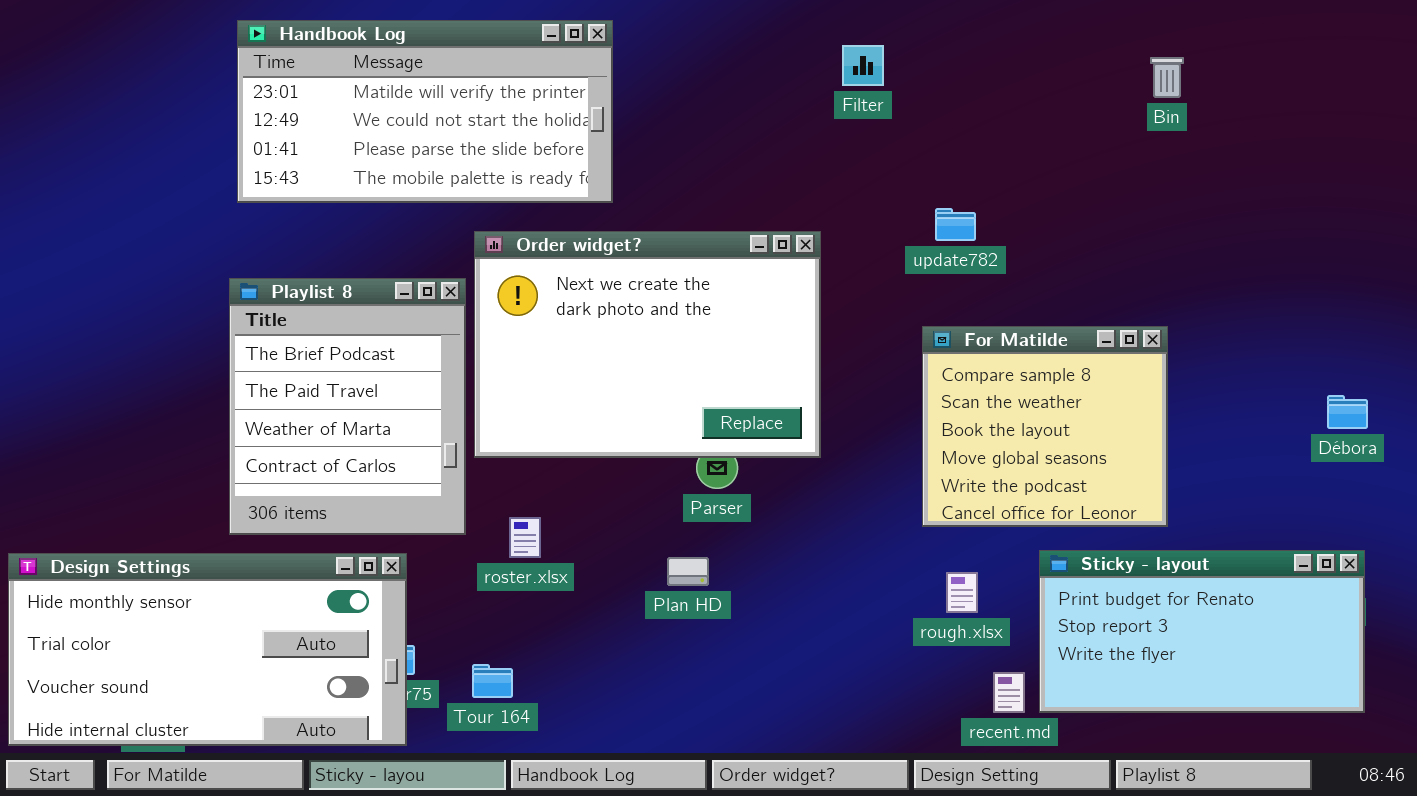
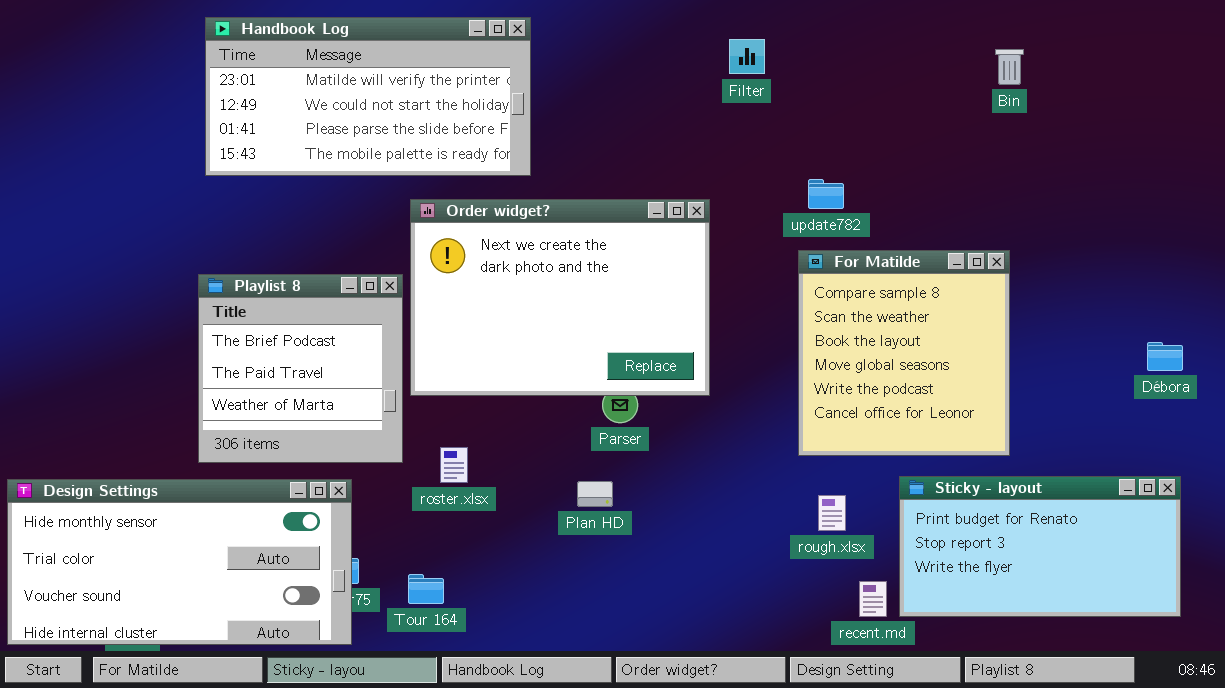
Playlist 8: [229,278,466,535] -> [198,274,403,463], resized
For Matilde: [922,326,1168,527] -> [798,250,1010,456], resized

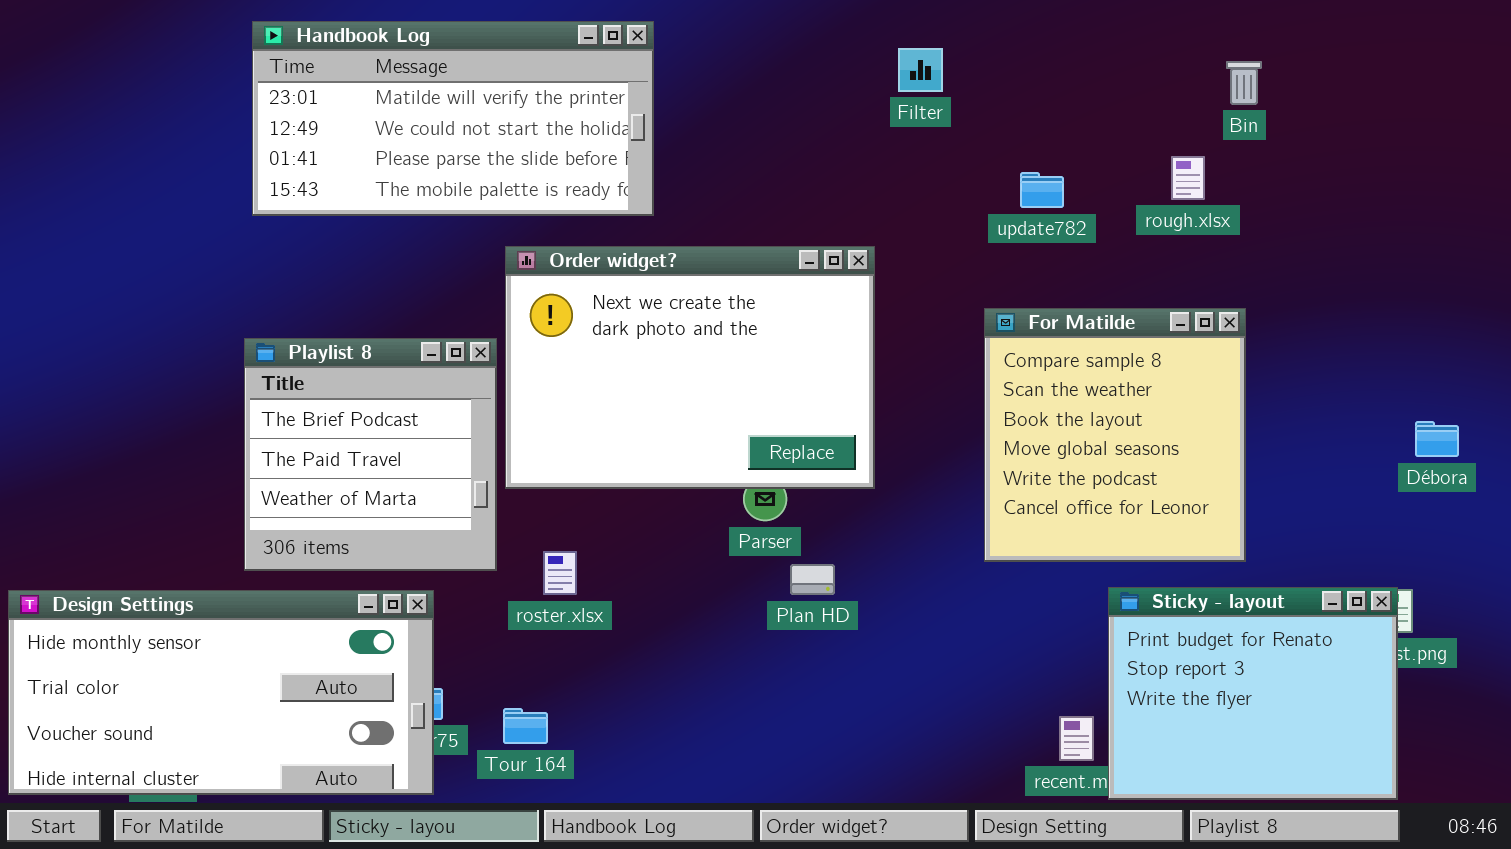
update782: [808,179,844,209] -> [1020,172,1064,208], moved
Sticky - layout: [899,476,1181,617] -> [1108,587,1398,800], resized
Plan HD: [577,481,613,507] -> [790,564,835,595], moved
rough.xlsx: [818,495,846,531] -> [1171,156,1205,200], moved

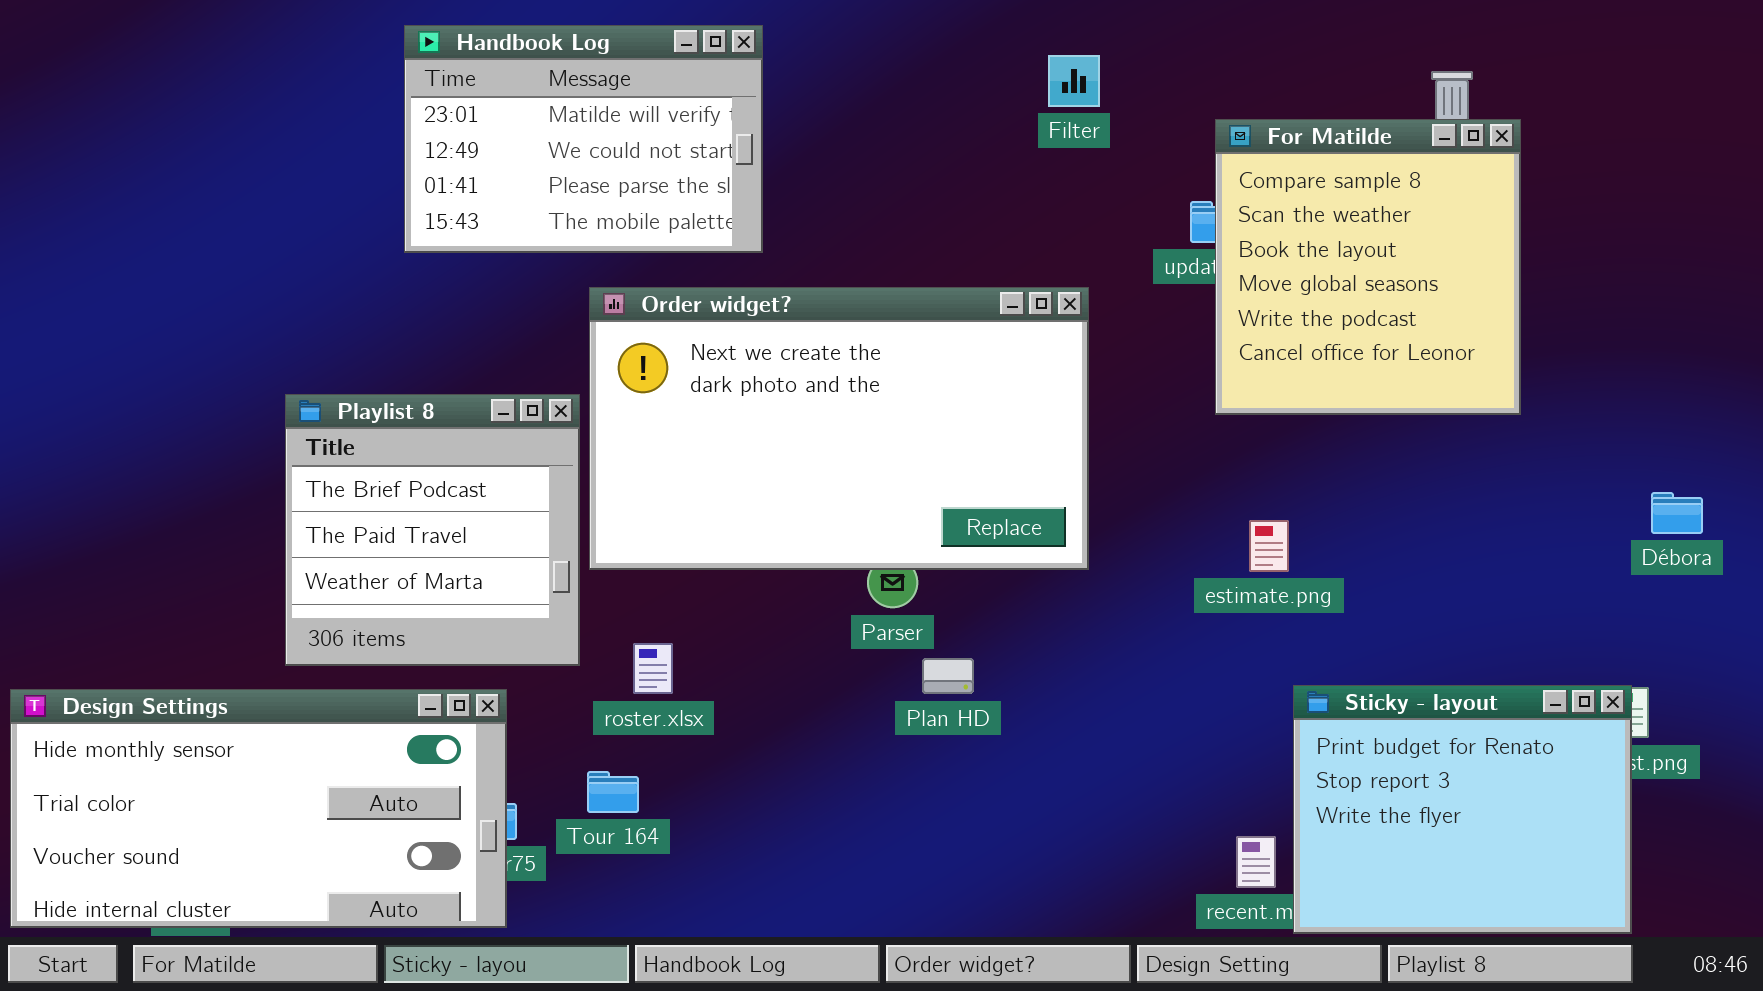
Handbook Log: [252,21,654,216] -> [404,25,763,253], resized
Order widget?: [505,246,875,489] -> [589,287,1089,570], resized
For Matilde: [984,308,1246,562] -> [1215,119,1521,415], moved
Tour 164: [503,708,548,744] -> [587,771,639,813], moved

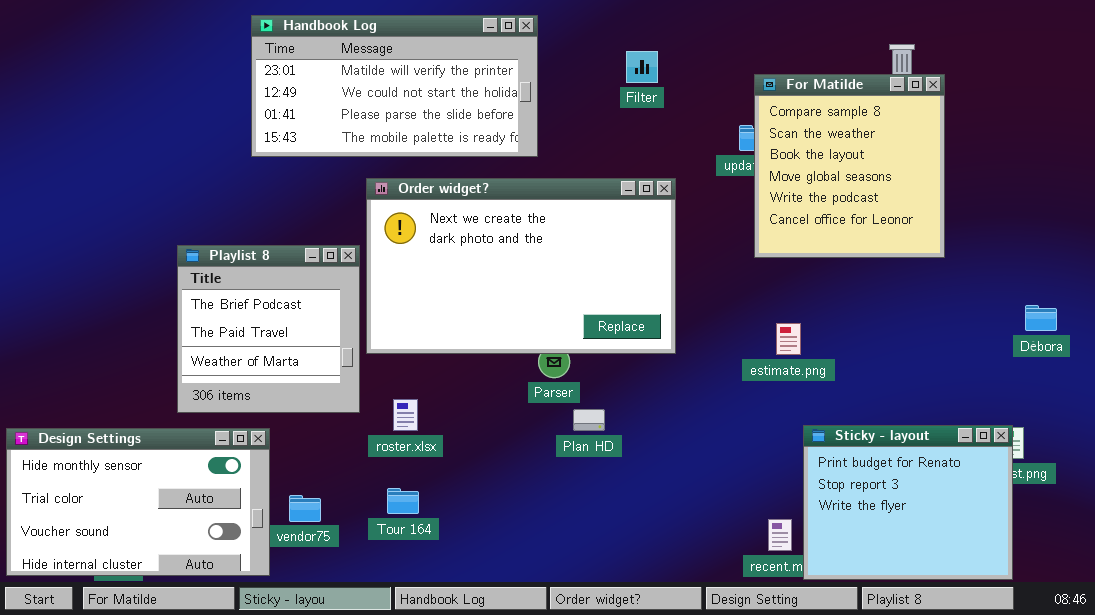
Handbook Log: [404,25,763,253] -> [251,15,538,157], resized
Filter: [1048,55,1100,107] -> [626,51,658,83], moved
Design Settings: [10,689,507,928] -> [6,428,270,576], resized
Tour 164: [587,771,639,813] -> [387,488,419,514], moved

